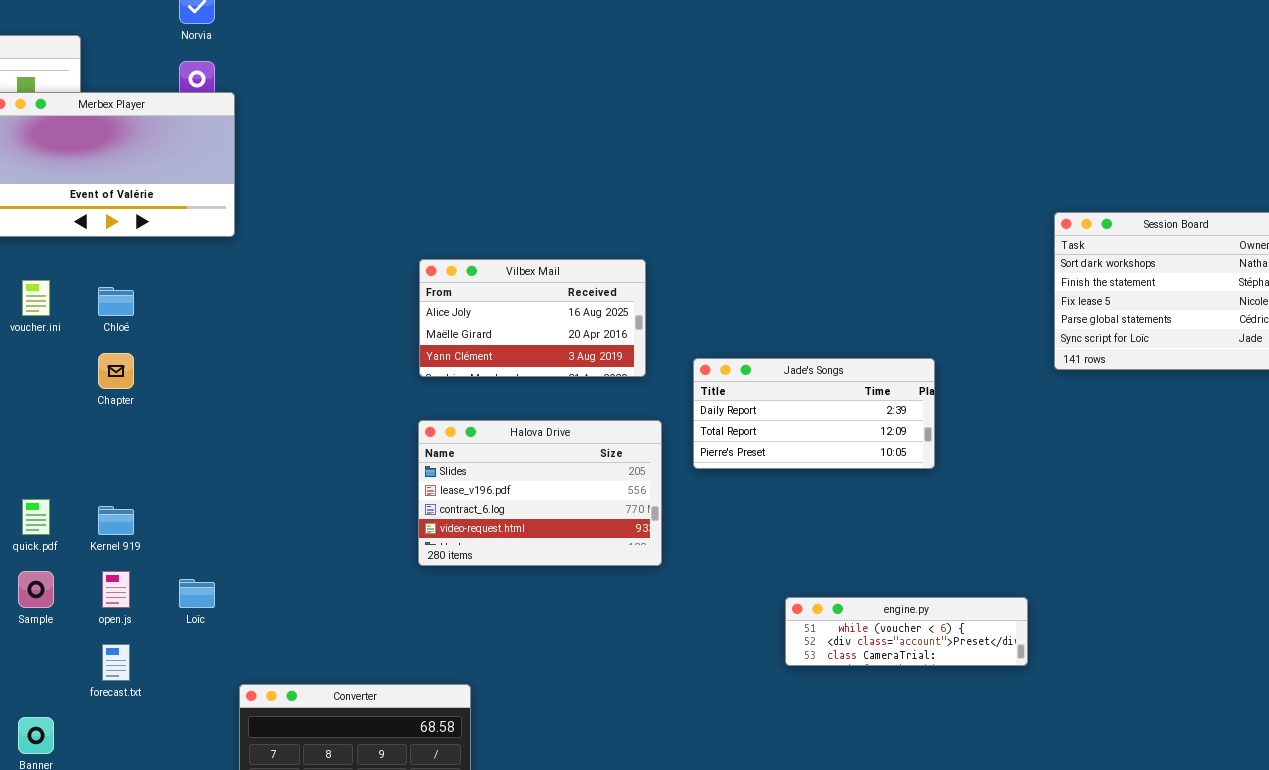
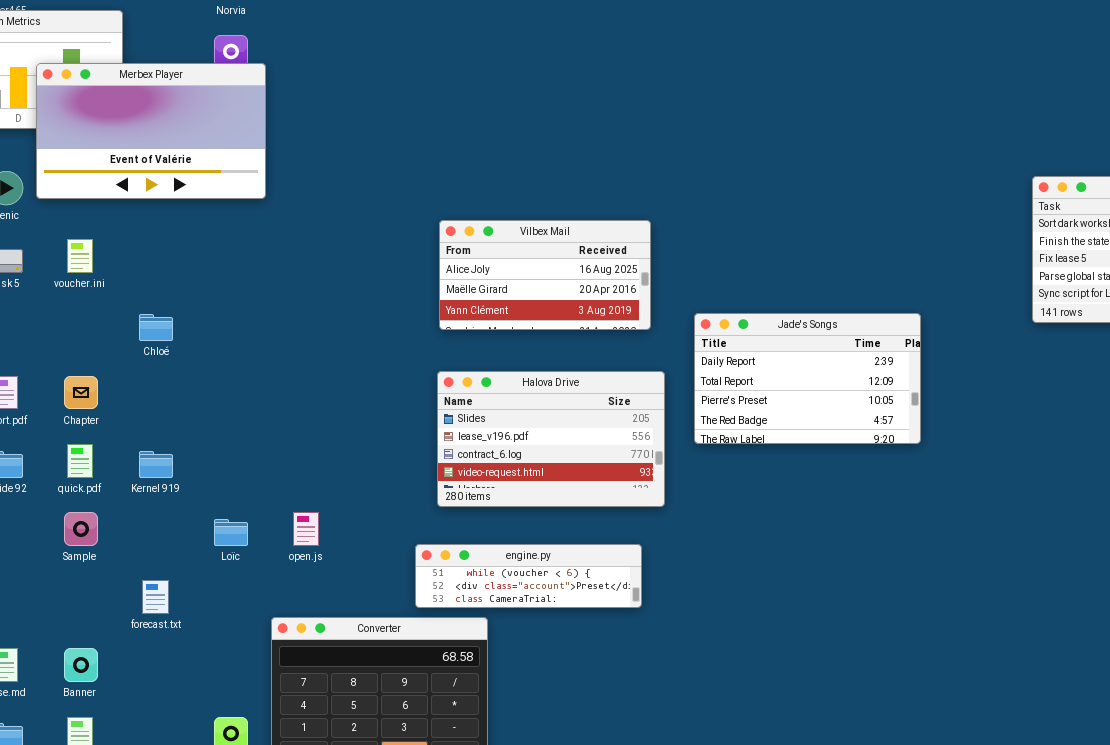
Chloé: [98,287,134,316] -> [139,314,173,341], moved
Chapter: [98,353,134,389] -> [64,376,98,409], moved
Jade's Songs: [693,358,935,469] -> [694,313,921,444], resized
open.js: [102,571,130,608] -> [293,512,319,546], moved
engine.py: [785,597,1028,666] -> [415,544,642,608], moved

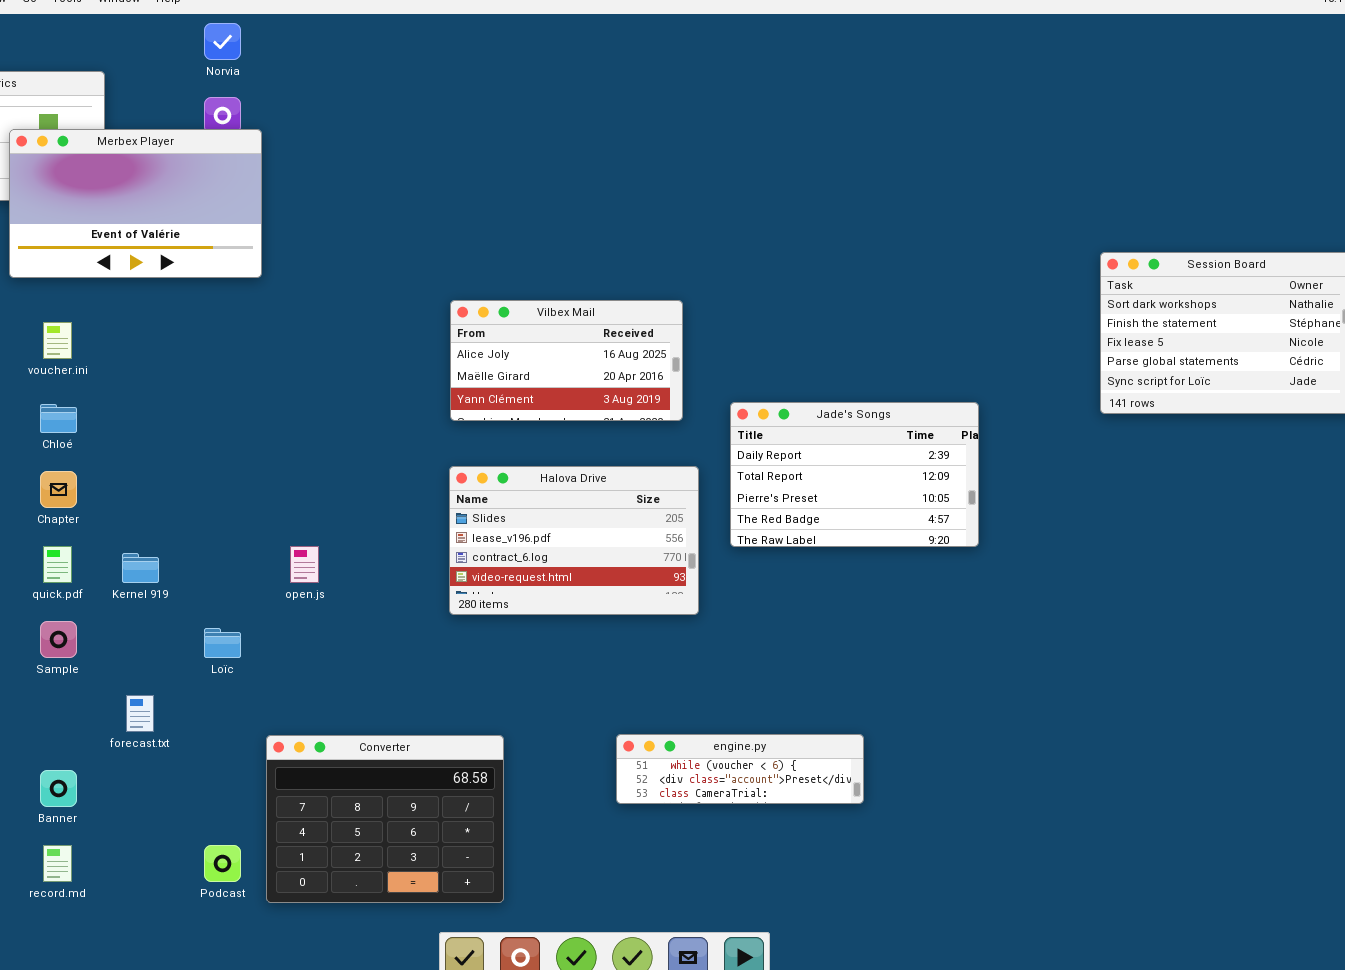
Chloé: [139,314,173,341] -> [40,404,77,433], moved
open.js: [293,512,319,546] -> [290,546,319,583], moved
engine.py: [415,544,642,608] -> [616,734,864,804], moved

